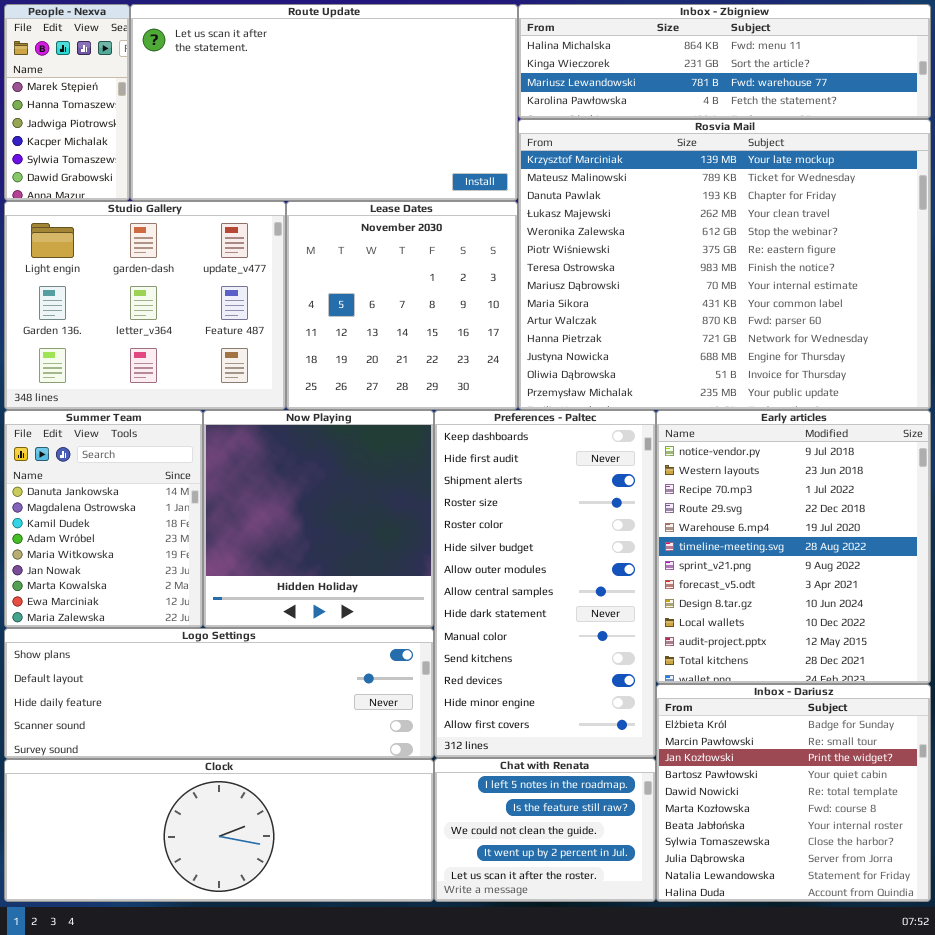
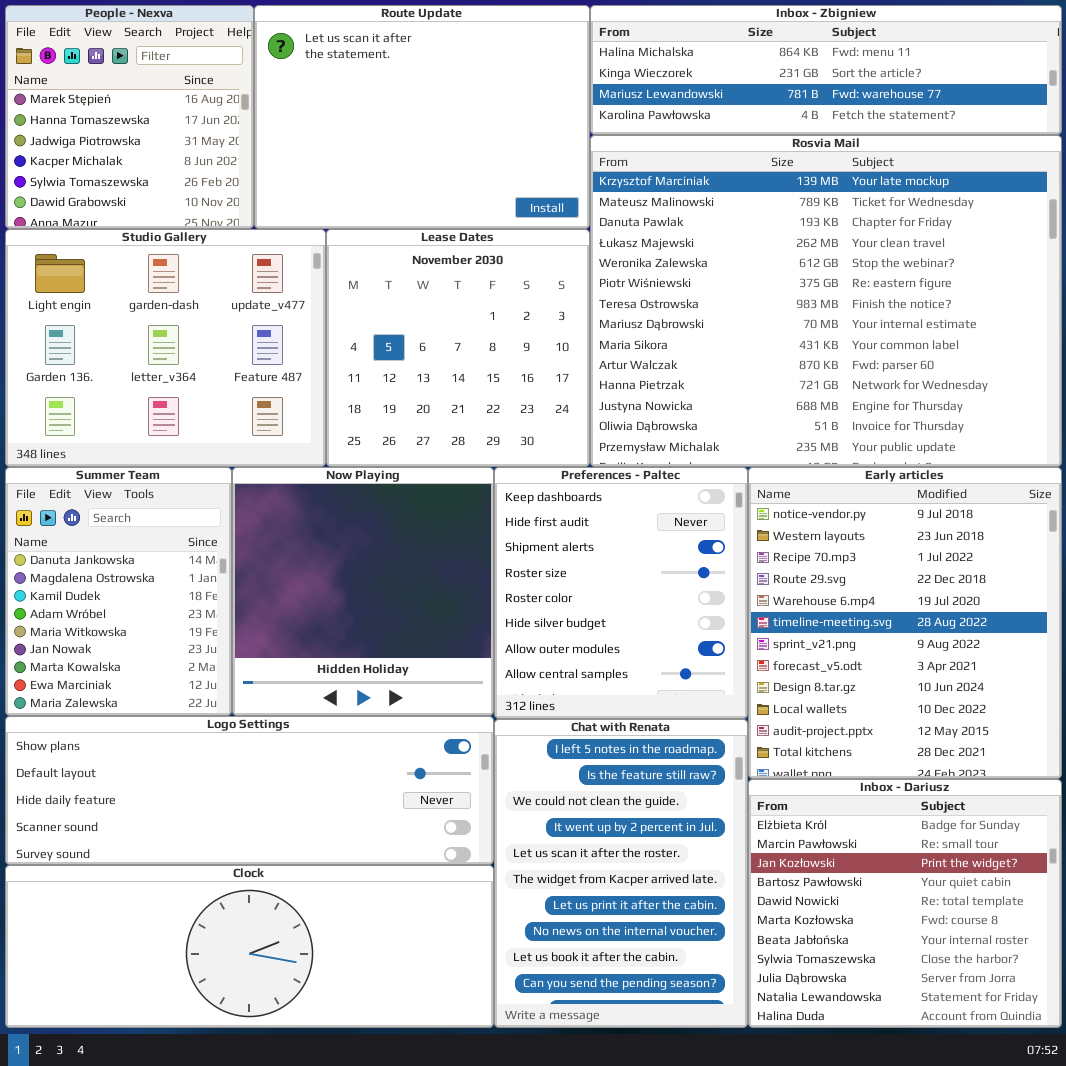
People - Nexva: [4,4,130,201] -> [5,5,254,229], resized
Route Update: [130,4,518,201] -> [254,5,590,229], resized
Preferences - Paltec: [434,410,656,758] -> [494,467,748,719], resized
Chat with Renata: [434,758,656,902] -> [494,719,748,1028], resized

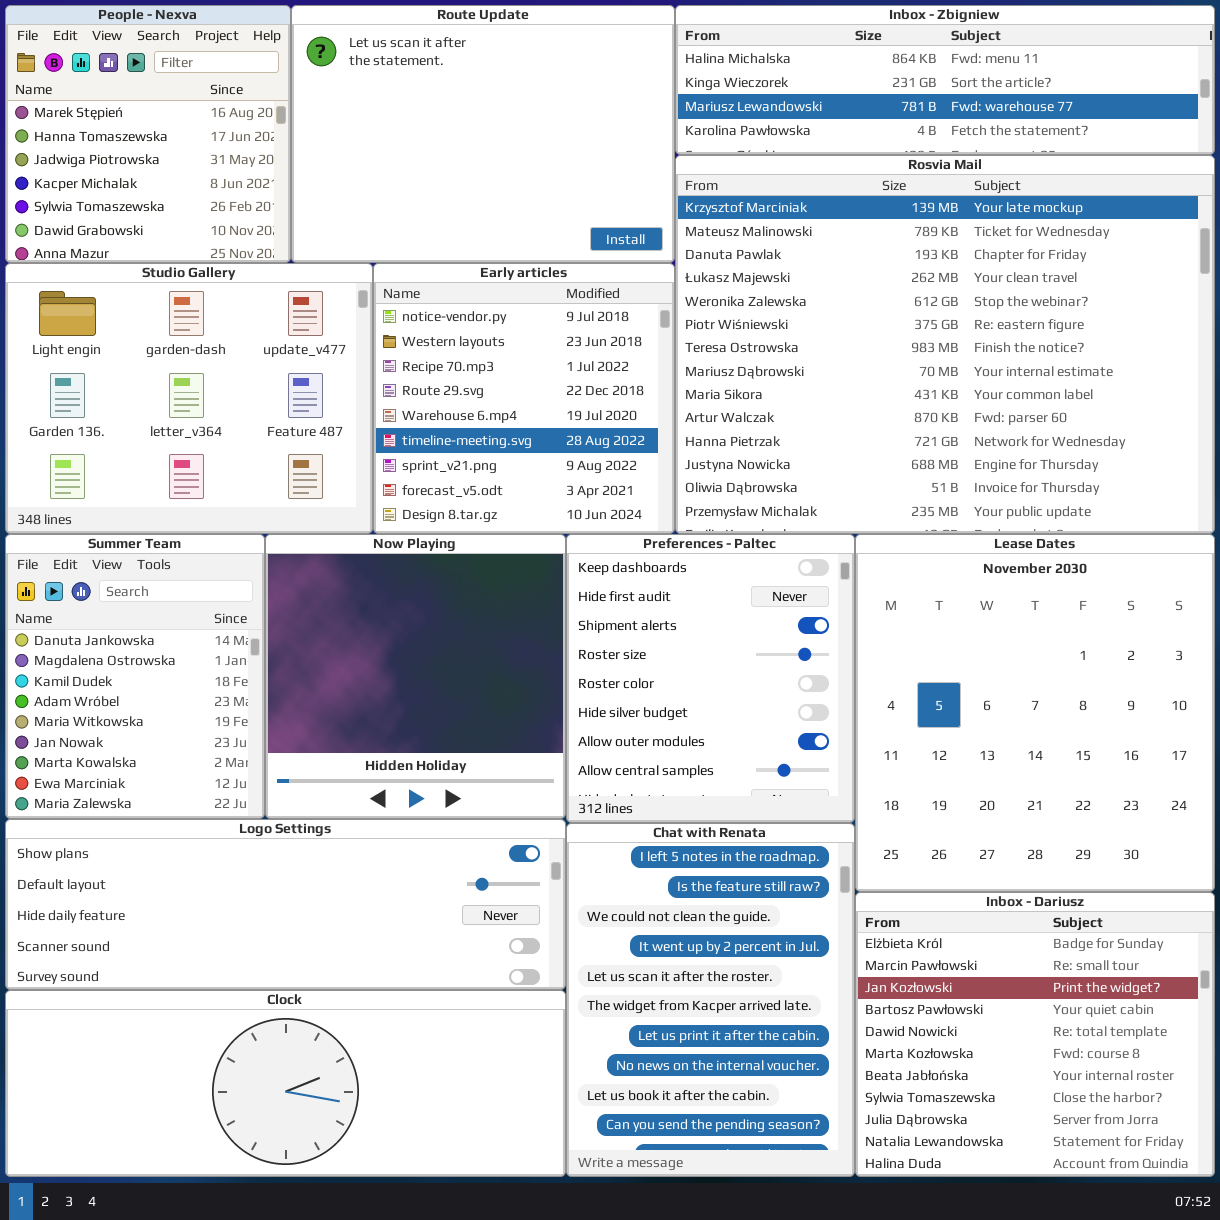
Lease Dates: [326,229,590,467] -> [855,534,1215,892], moved, resized
Early articles: [748,467,1062,779] -> [373,263,675,534], moved, resized

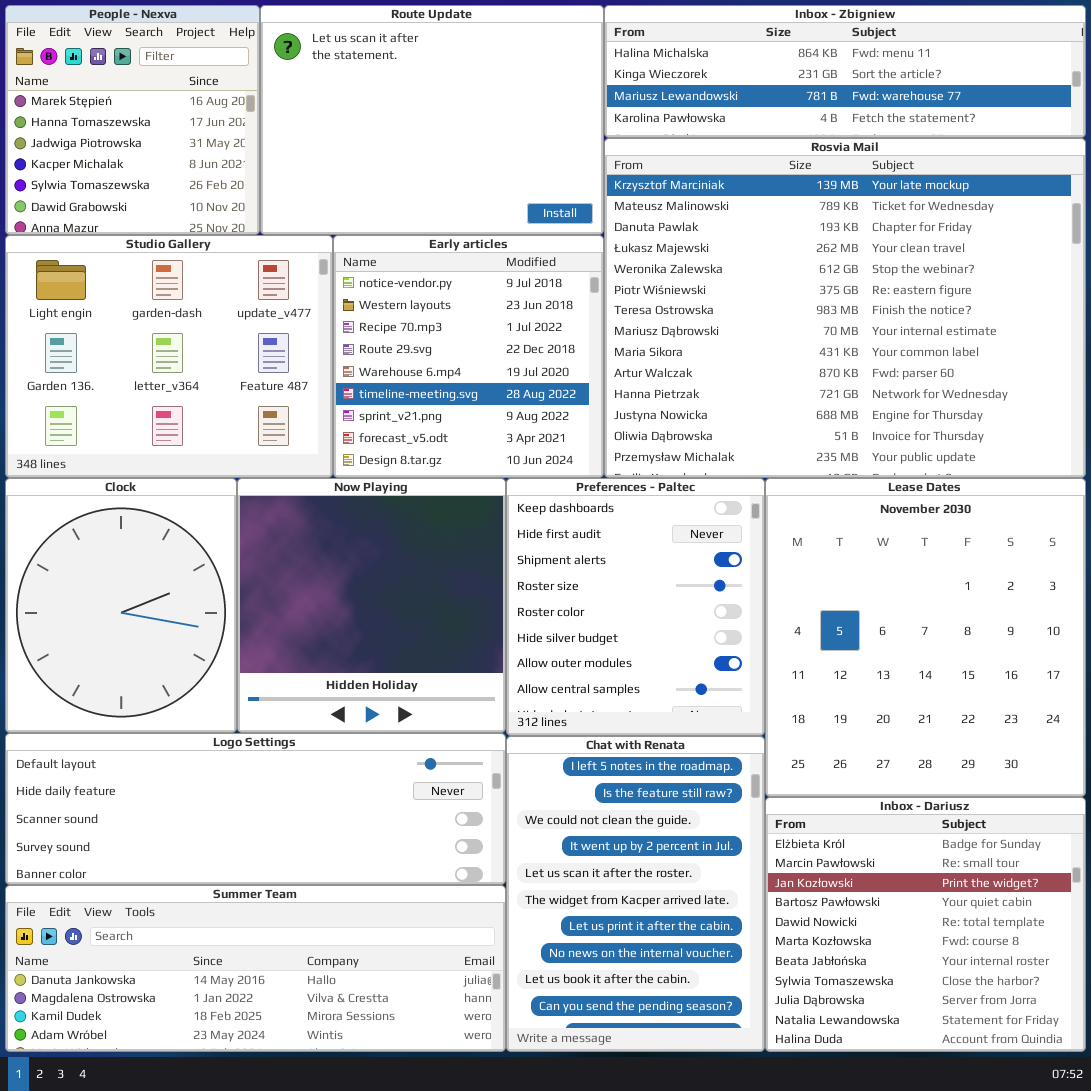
Summer Team: [5,534,265,819] -> [5,885,506,1052], moved, resized
Logo Settings: [5,819,566,990] -> [5,733,506,885], scrolled down 1 row
Clock: [5,990,566,1177] -> [5,478,237,733], moved, resized

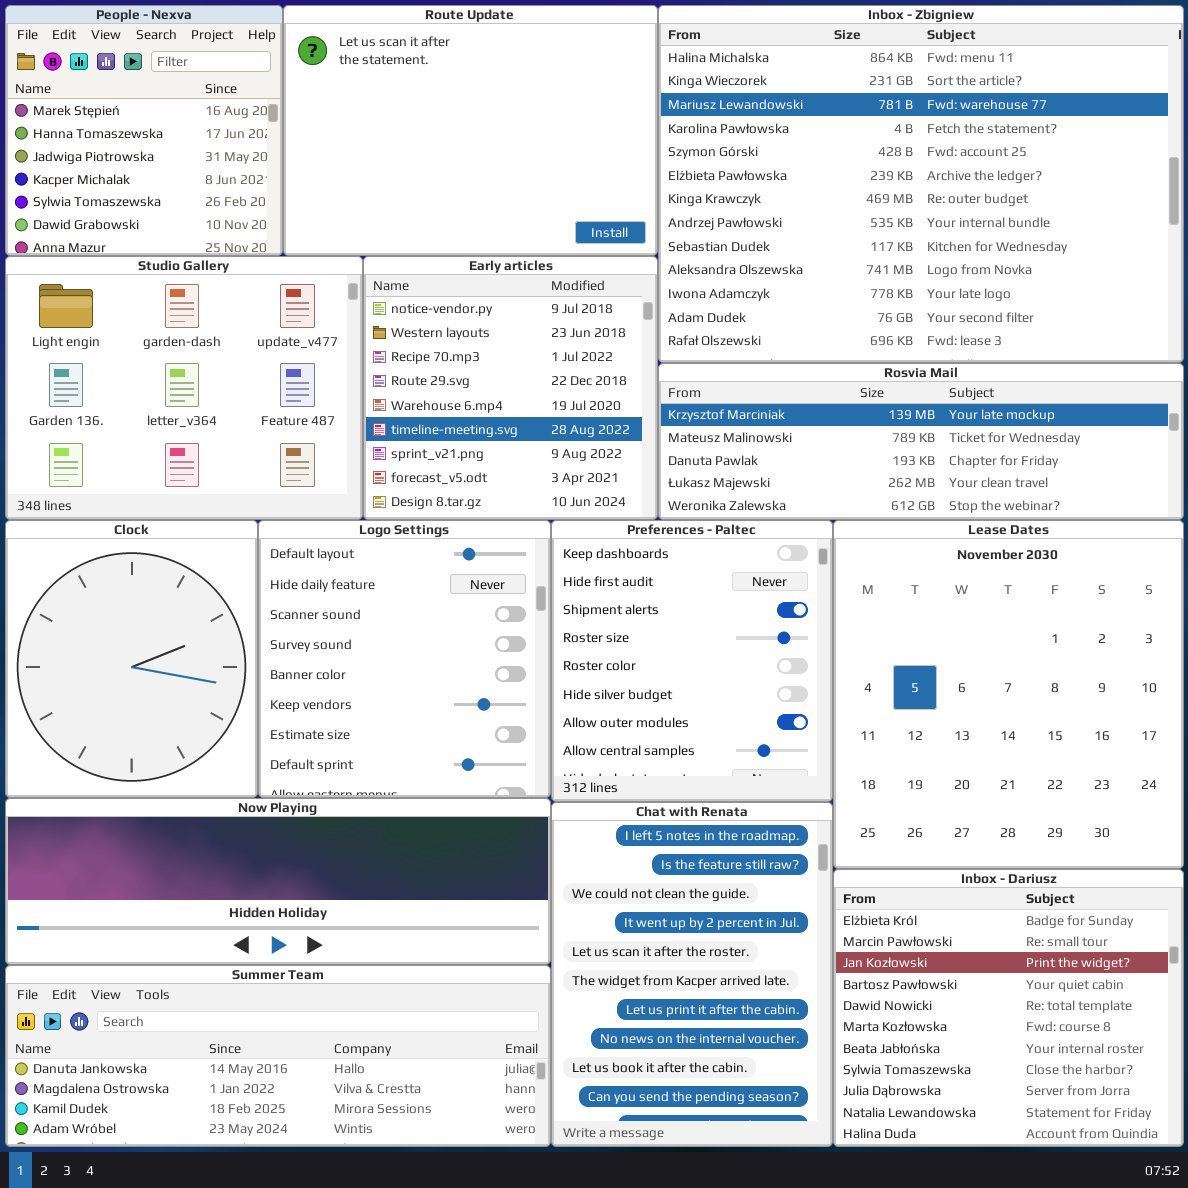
Inbox - Zbigniew: [604,5,1086,138] -> [658,5,1184,363], resized
Rosvia Mail: [604,138,1086,478] -> [658,363,1184,520], resized
Now Playing: [237,478,506,733] -> [5,798,551,965], moved, resized
Logo Settings: [5,733,506,885] -> [258,520,551,798], moved, resized

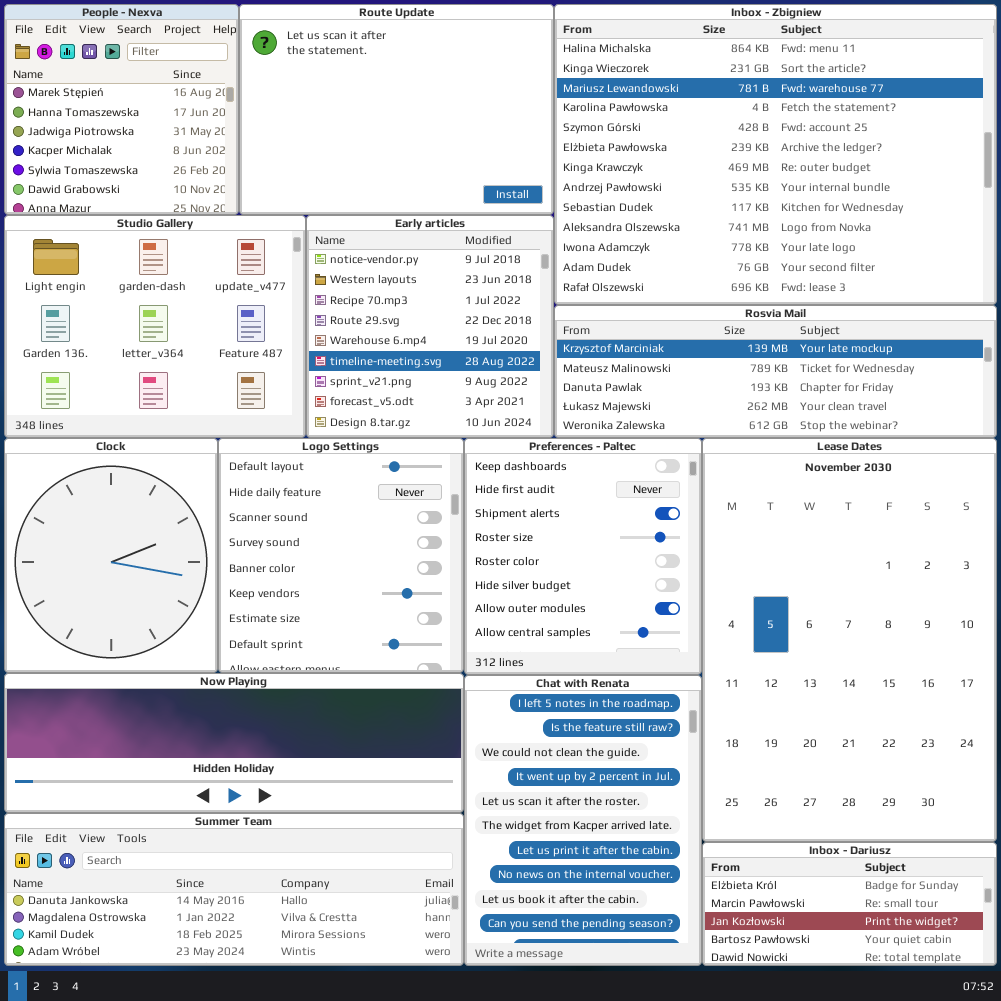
Lease Dates: [833,520,1184,869] -> [702,438,997,842], resized
Inbox - Dariusz: [833,869,1184,1147] -> [702,842,997,966], resized

